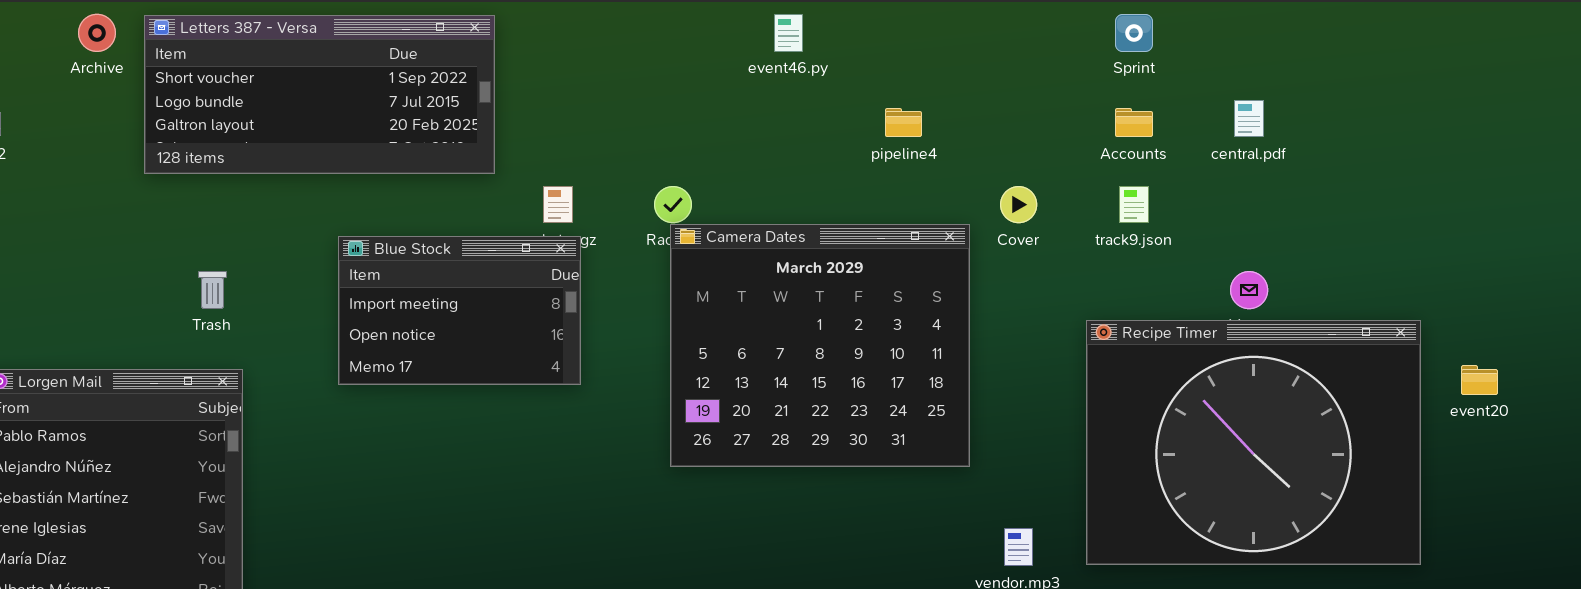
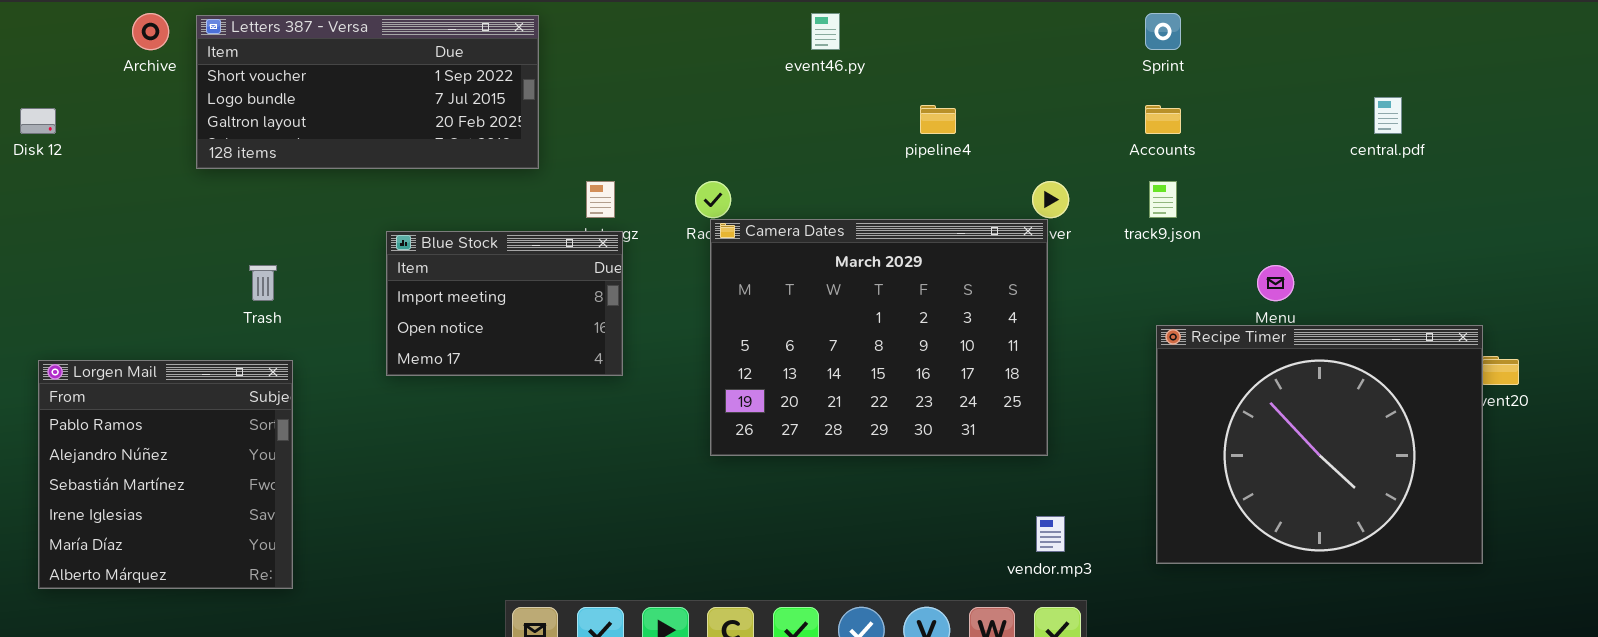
central.pdf: [1234,100,1264,137] -> [1374,97,1402,134], moved
Camera Dates: [670,224,970,467] -> [710,219,1048,456], resized
Recipe Timer: [1086,320,1421,565] -> [1156,325,1483,564], moved

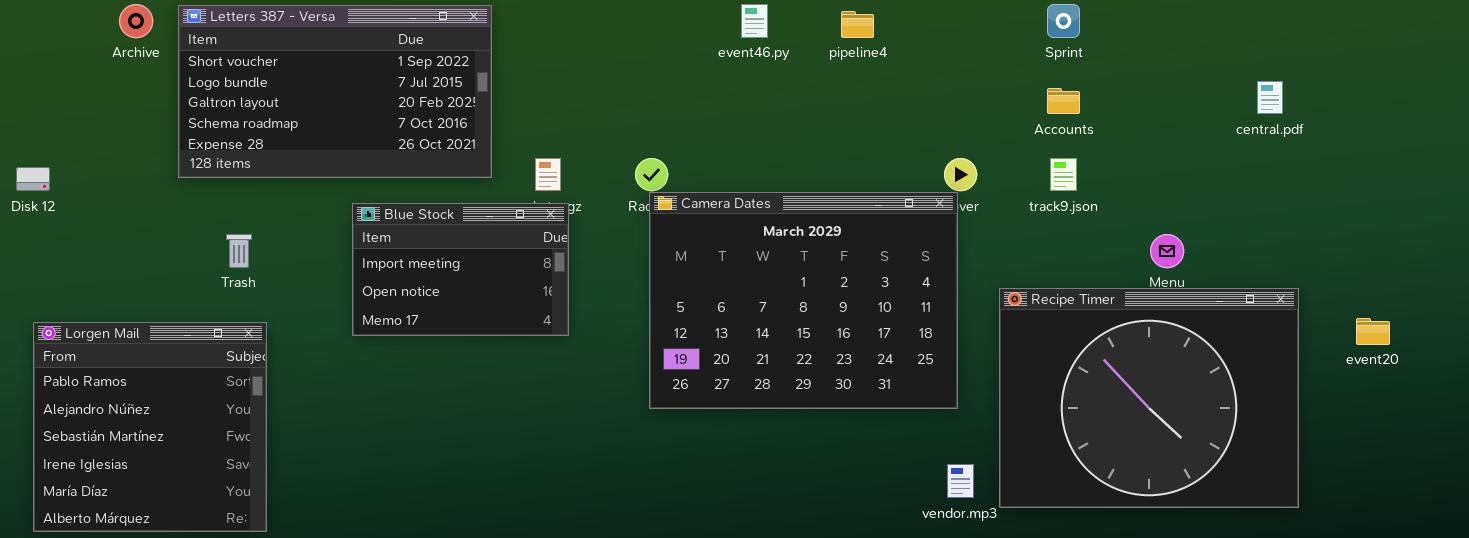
Letters 387 - Versa: [196,15,539,169] -> [178,5,492,178], resized
pipeline4: [920,105,956,134] -> [841,11,874,38], moved
Disk 12: [20,108,56,134] -> [16,167,50,191], moved
Recipe Timer: [1156,325,1483,564] -> [999,288,1299,508], moved

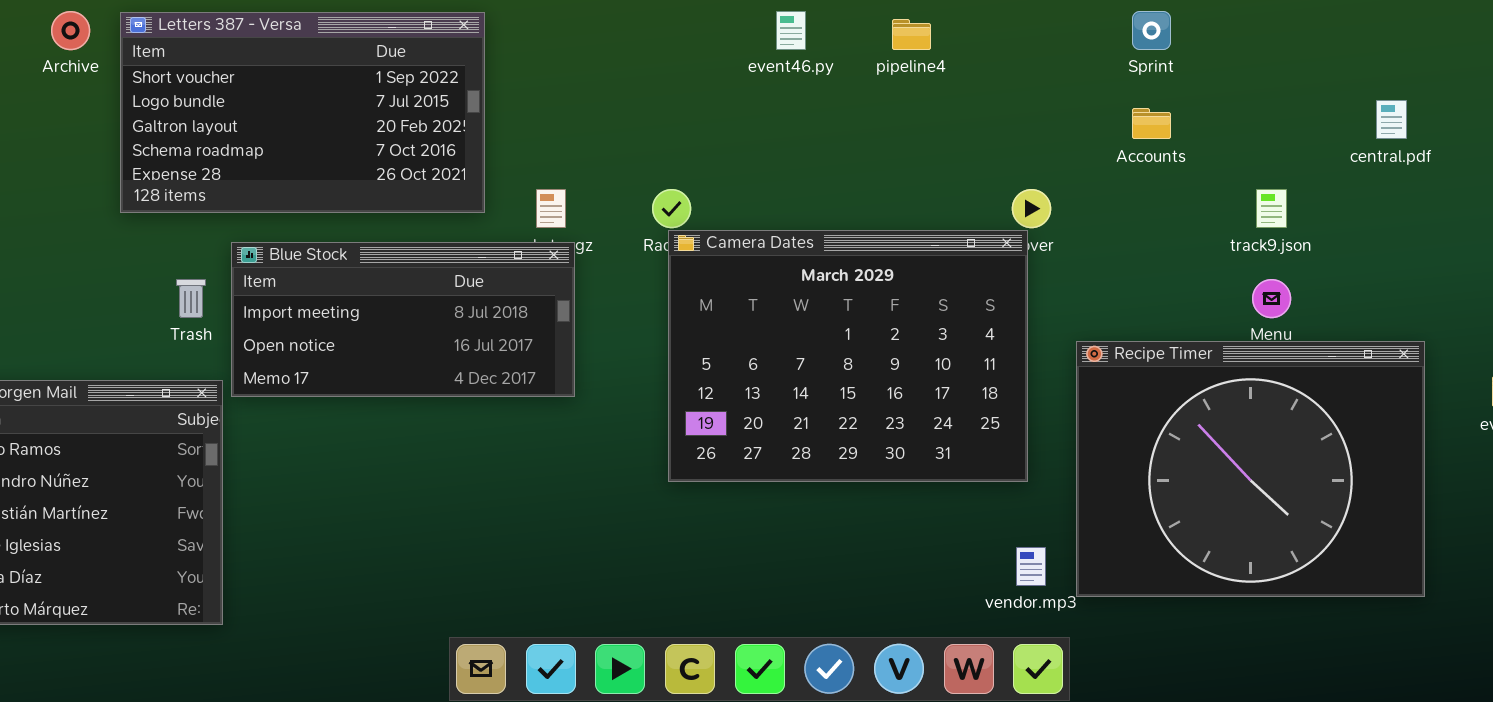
track9.json: [1050,158,1077,191] -> [1256,189,1287,228], moved
Blue Stock: [352,203,569,336] -> [231,242,575,397], resized

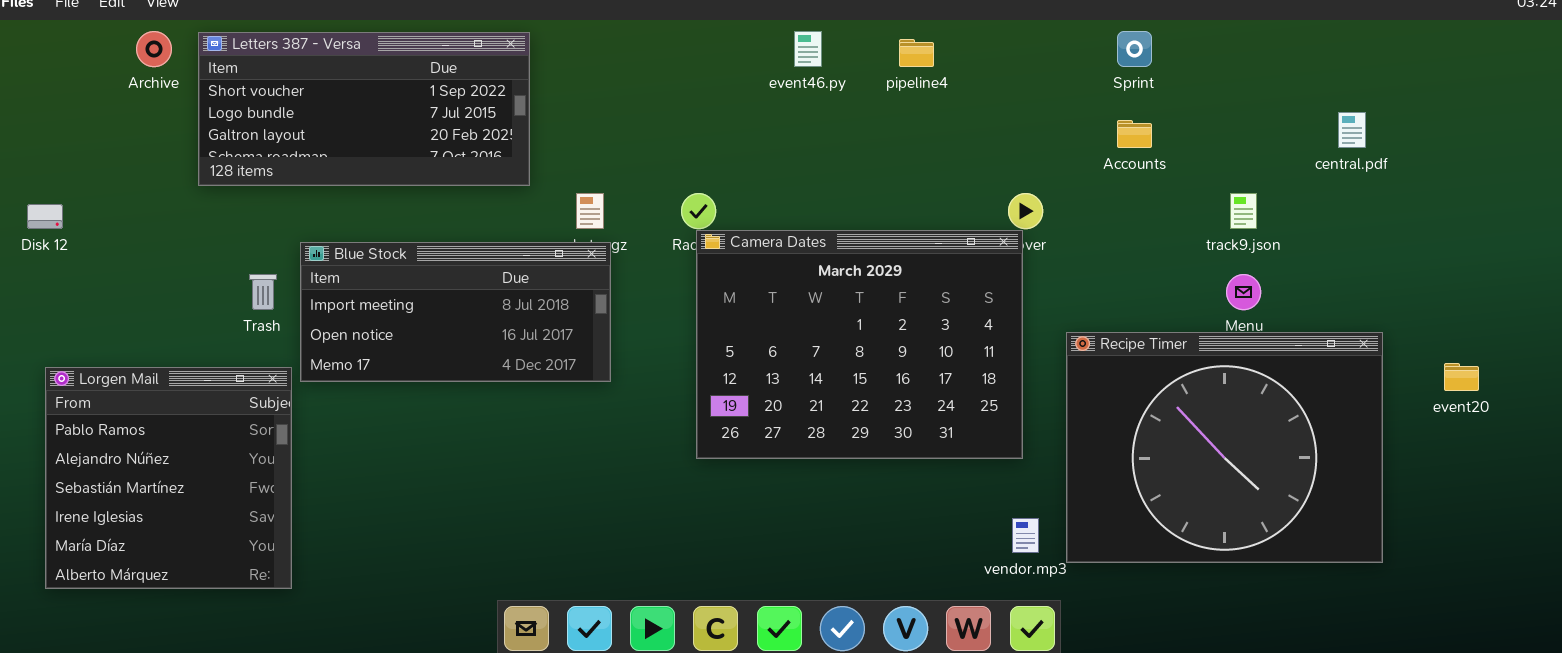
Letters 387 - Versa: [120,12,485,213] -> [198,32,530,186], resized

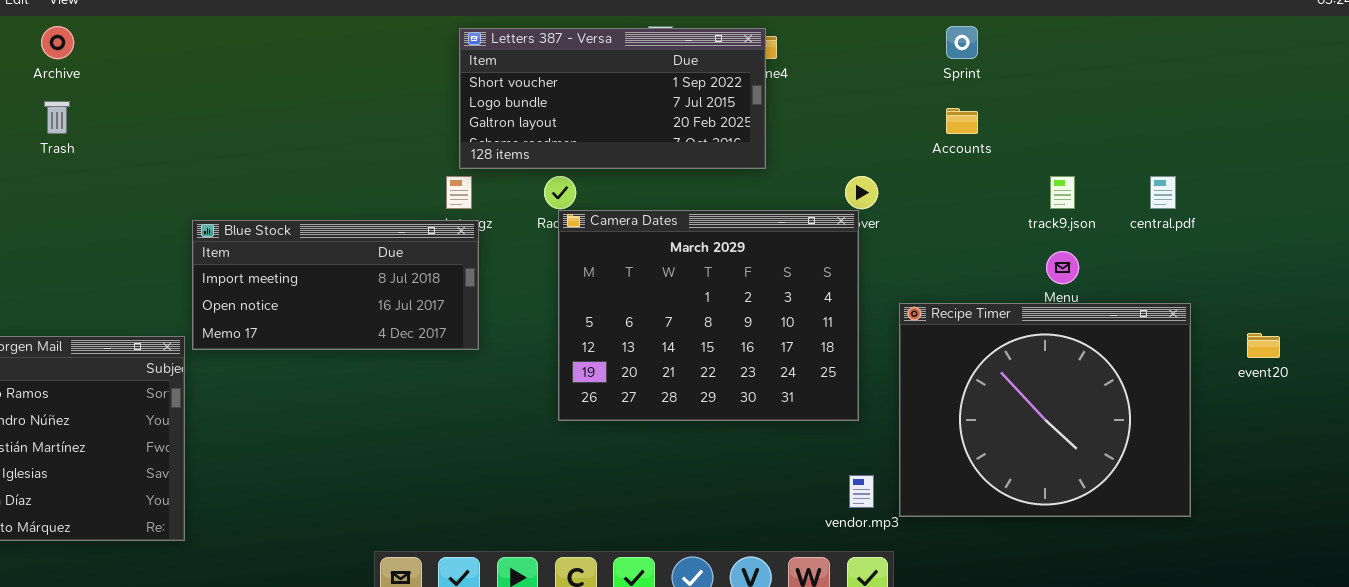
Letters 387 - Versa: [198,32,530,186] -> [459,28,766,169], moved
central.pdf: [1338,112,1366,148] -> [1150,176,1176,209], moved
Trash: [249,274,277,310] -> [44,101,70,134], moved

